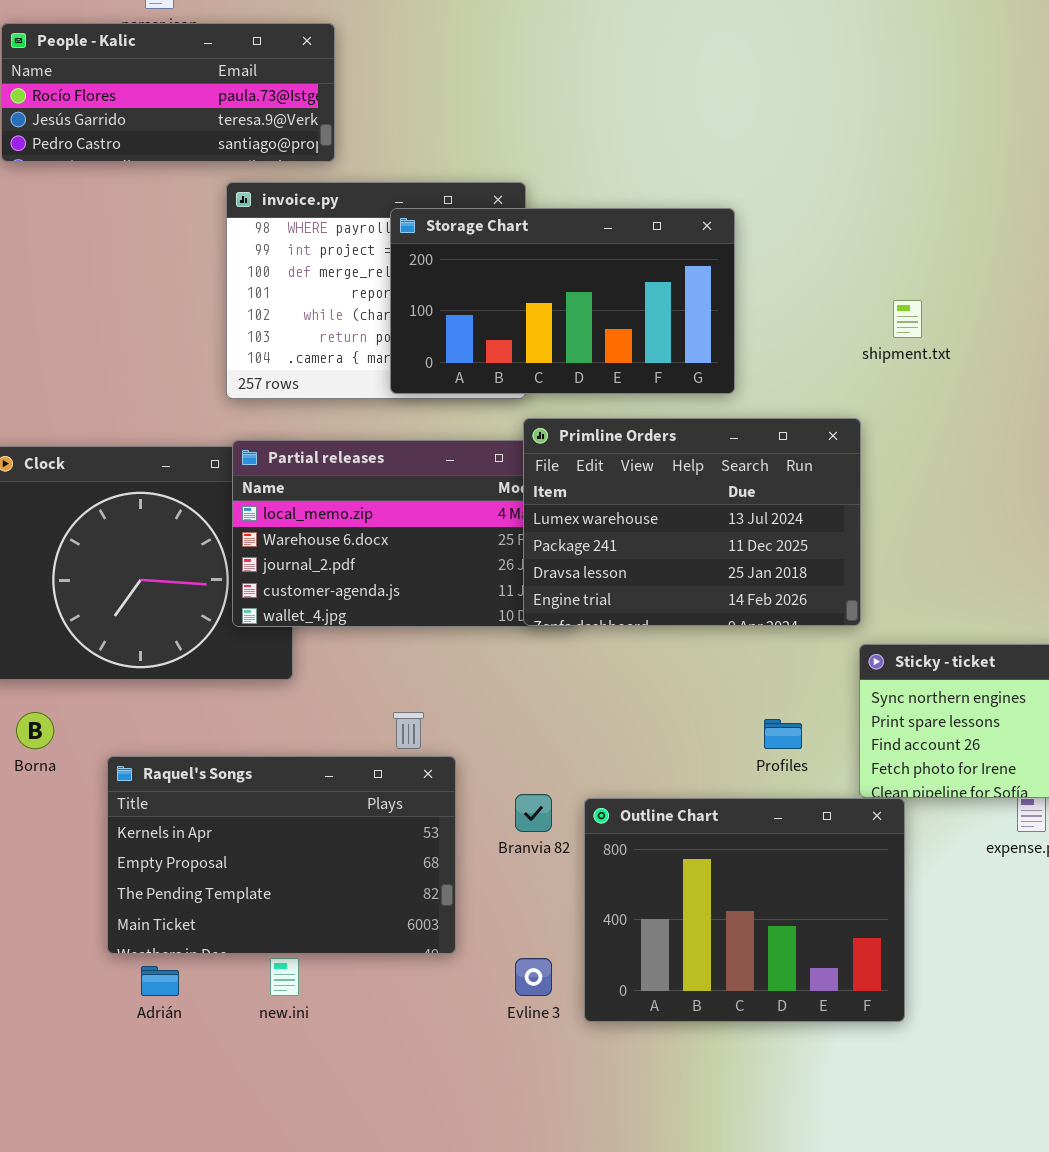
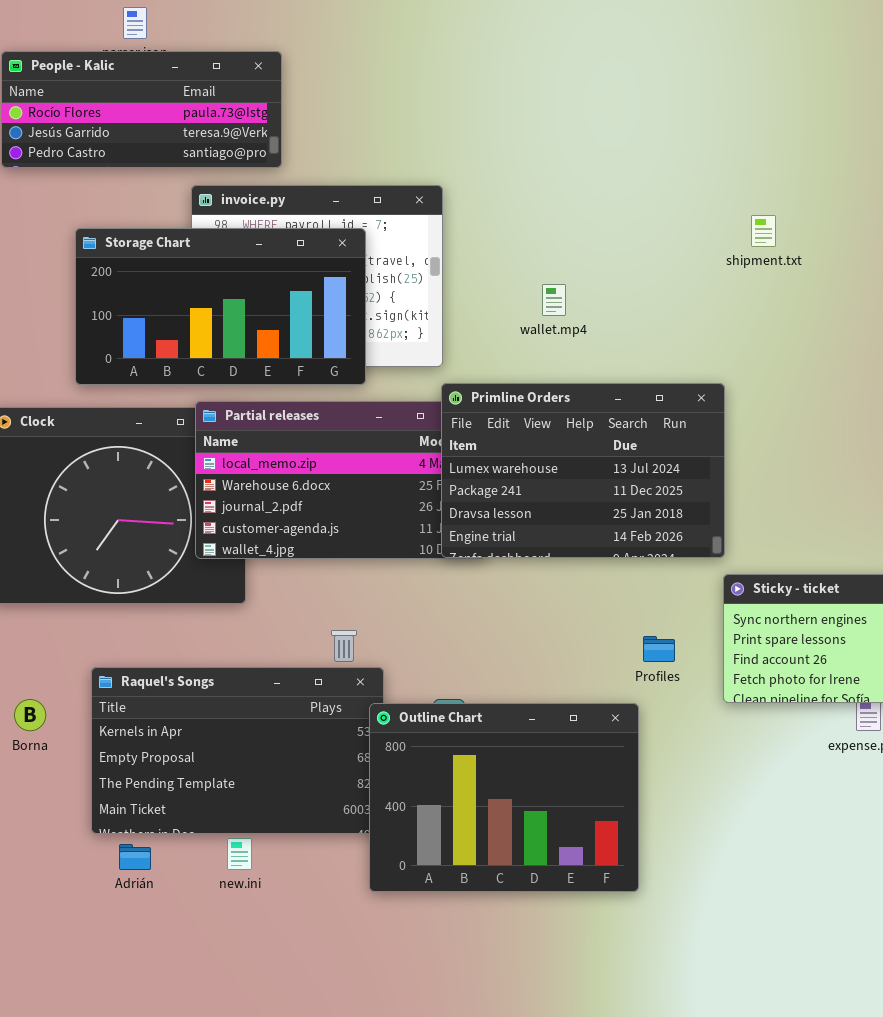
Storage Chart: [390,208,735,394] -> [75,228,366,385], moved
shipment.txt: [893,300,922,338] -> [751,215,776,247], moved
Borna: [16,712,54,749] -> [14,699,46,731], moved
Outline Chart: [584,798,905,1022] -> [369,703,639,892], moved

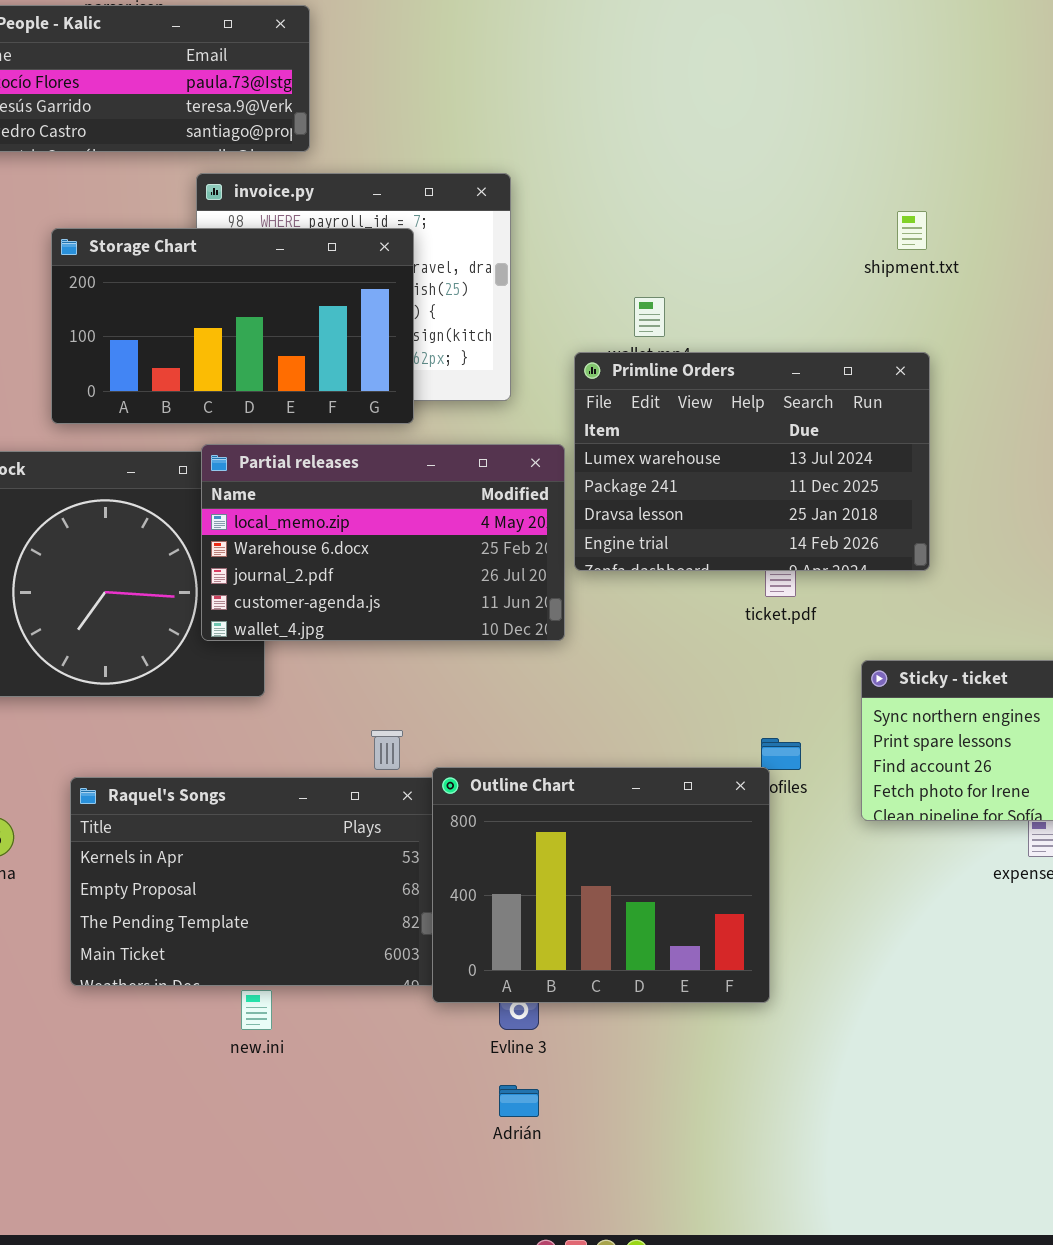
Primline Orders: [441,383,725,558] -> [574,352,930,571], moved
Outline Chart: [369,703,639,892] -> [432,767,770,1003], moved
Adrián: [119,844,151,870] -> [499,1085,539,1117], moved

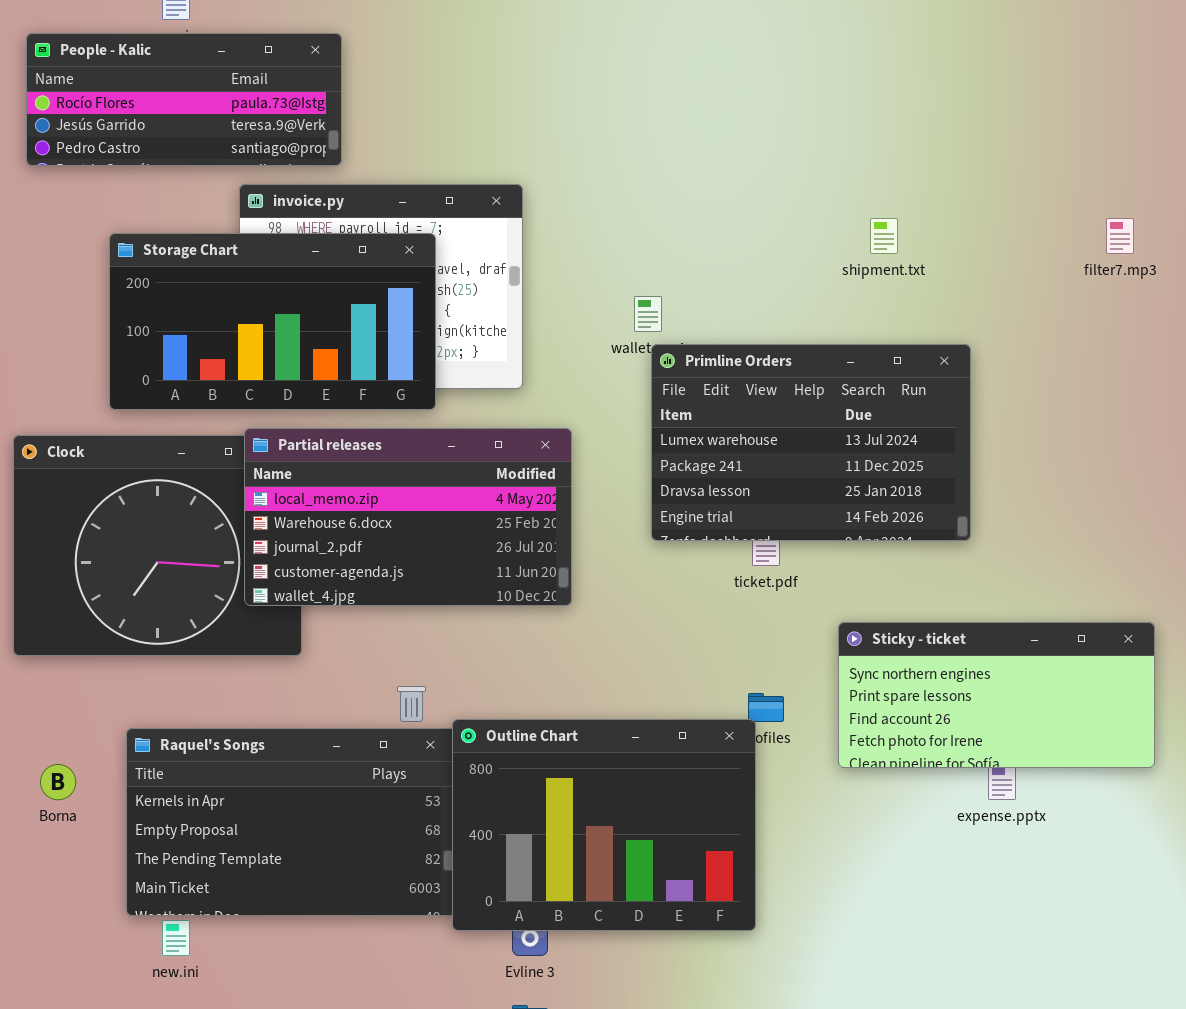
Primline Orders: [574,352,930,571] -> [651,344,971,541], moved
new.ini: [241,990,272,1030] -> [162,920,190,956], moved

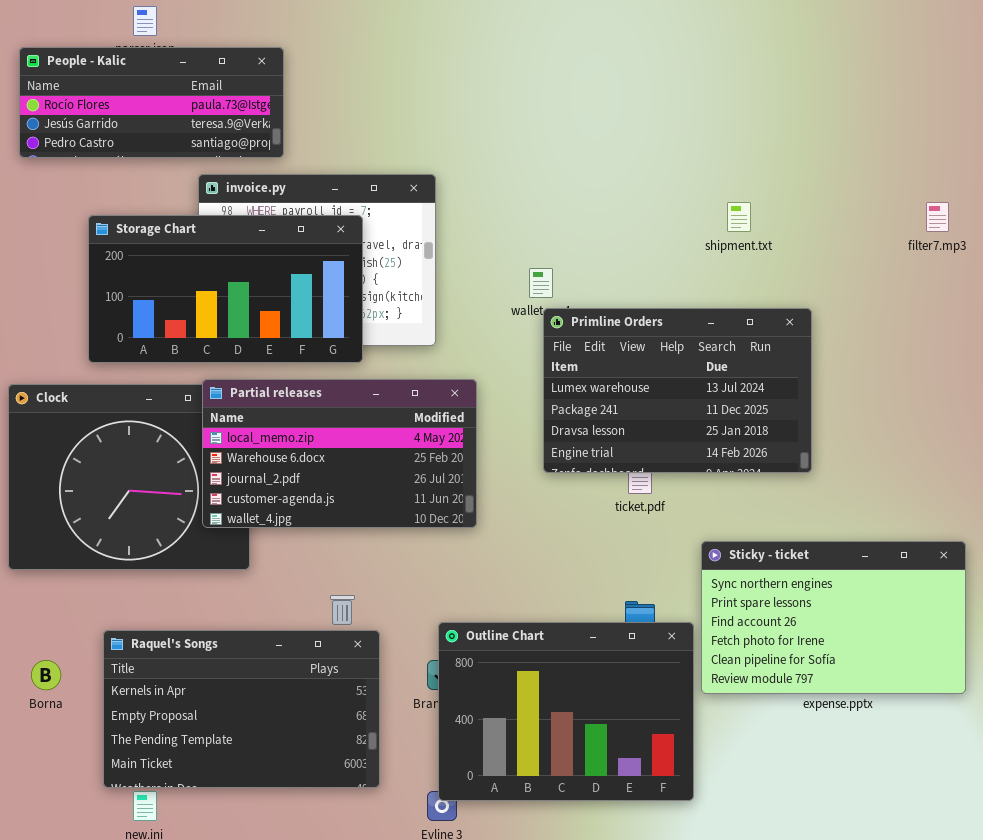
Sticky - ticket: [838,622,1155,768] -> [701,541,966,694], resized
Outline Chart: [452,719,756,931] -> [438,622,694,801], moved

